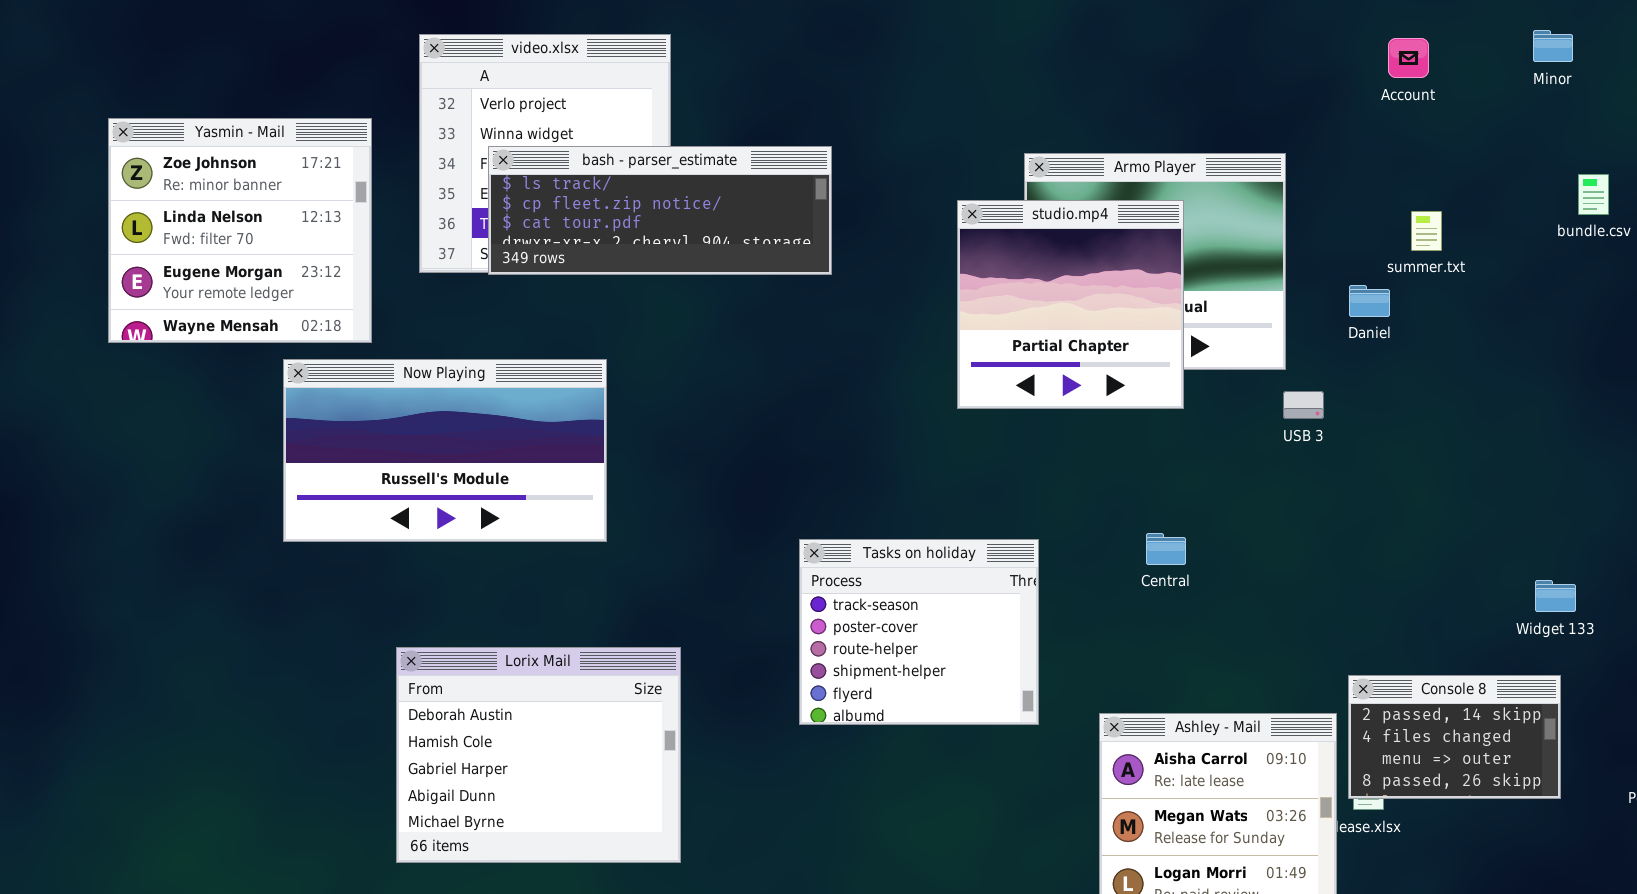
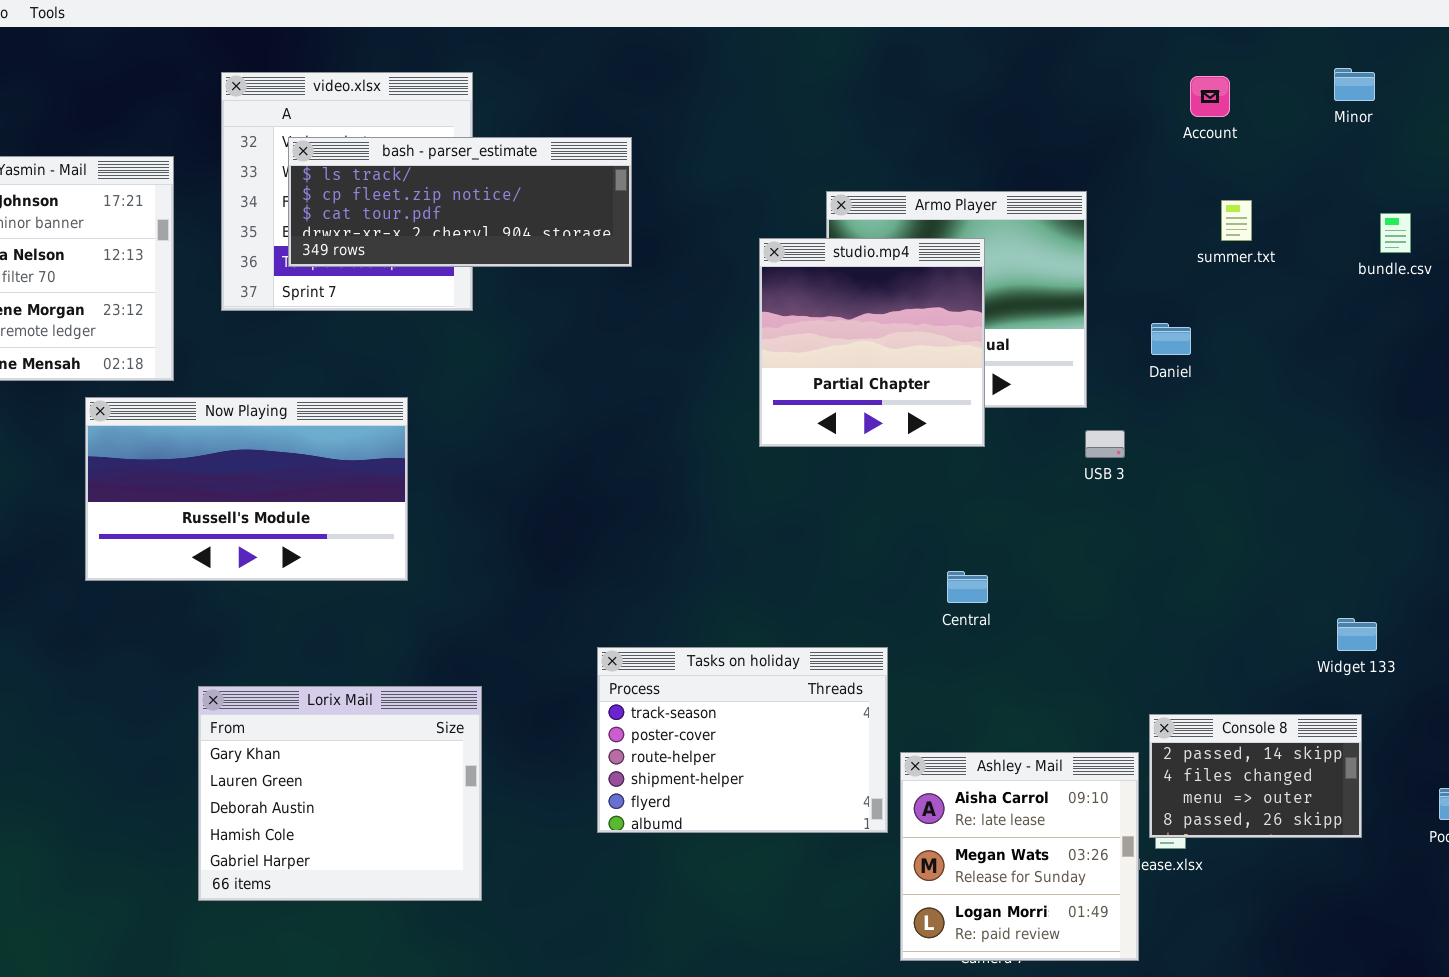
bash - parser_estimate: [488,146,832,275] -> [288,137,632,267], moved
summer.txt: [1411,211,1442,251] -> [1221,200,1252,241], moved
Tasks on holiday: [799,539,1039,725] -> [597,647,888,833], moved, resized
Lorix Mail: [396,647,681,863] -> [198,686,482,901], scrolled up 2 rows

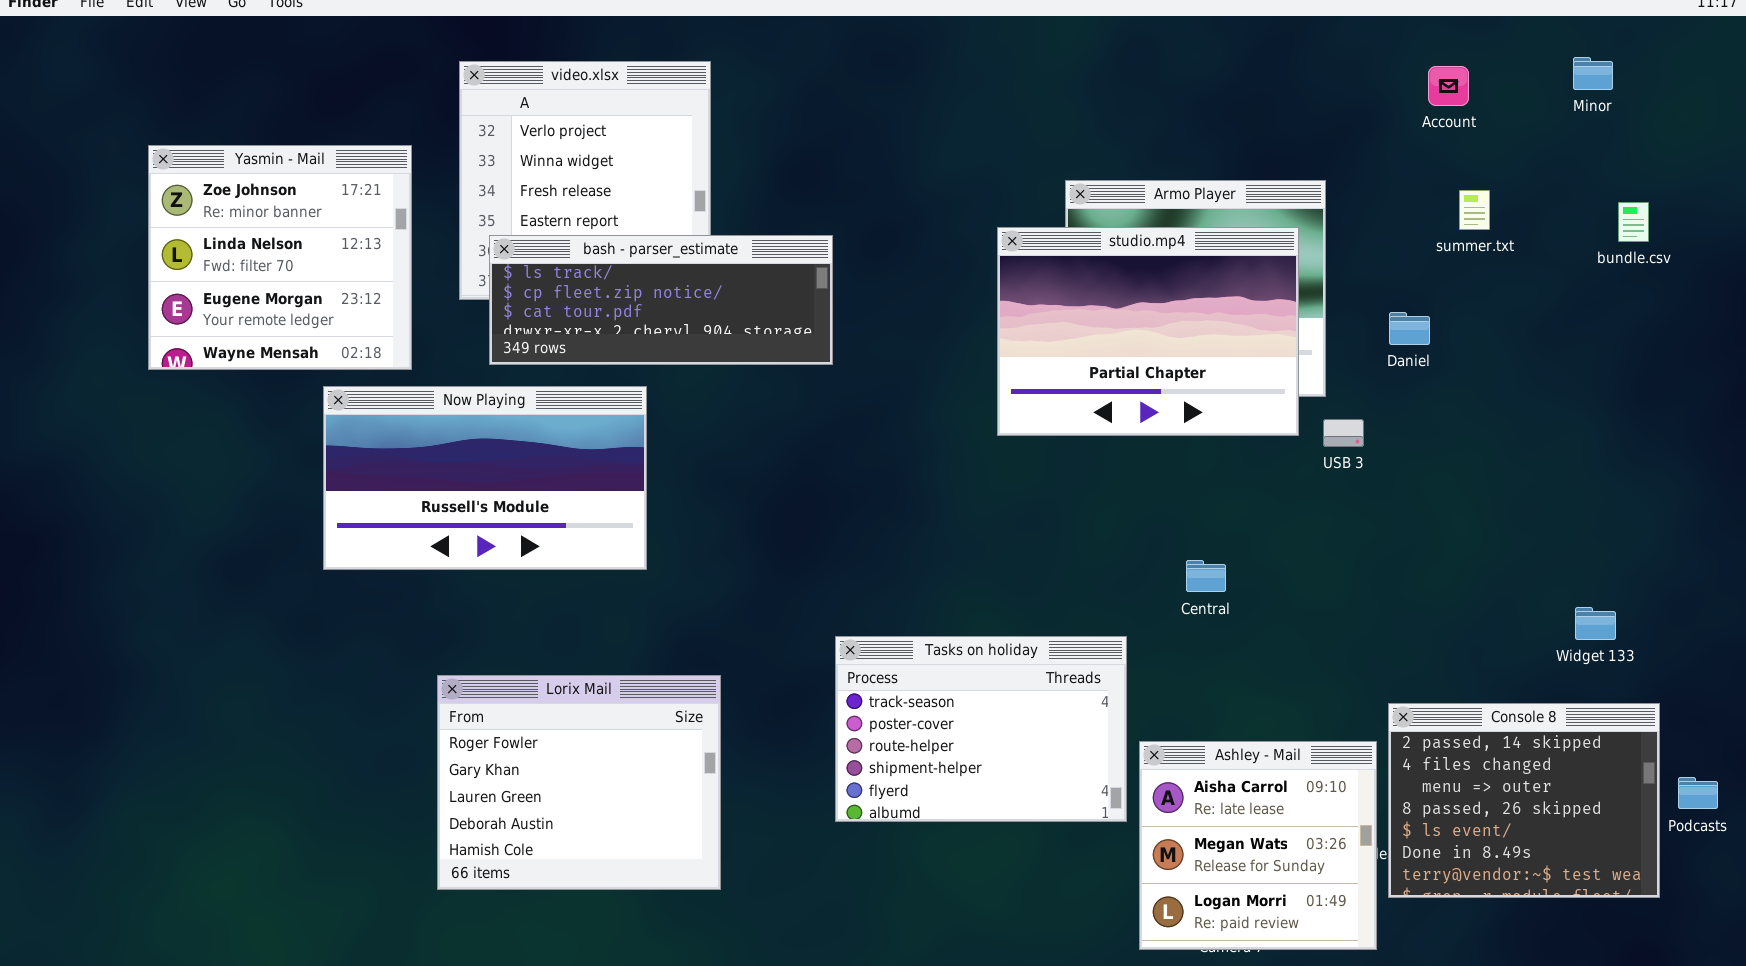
bash - parser_estimate: [288,137,632,267] -> [489,235,833,365], moved
studio.mp4: [759,238,985,447] -> [997,227,1299,436], resized
Lorix Mail: [198,686,482,901] -> [437,675,721,890], scrolled up 1 row
Console 8: [1149,714,1362,838] -> [1388,703,1660,898], resized

